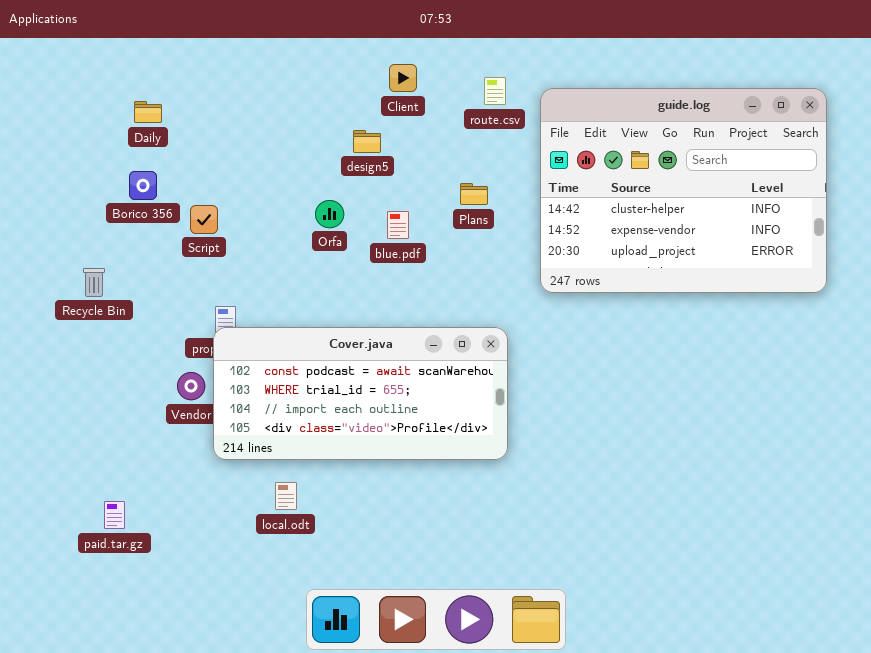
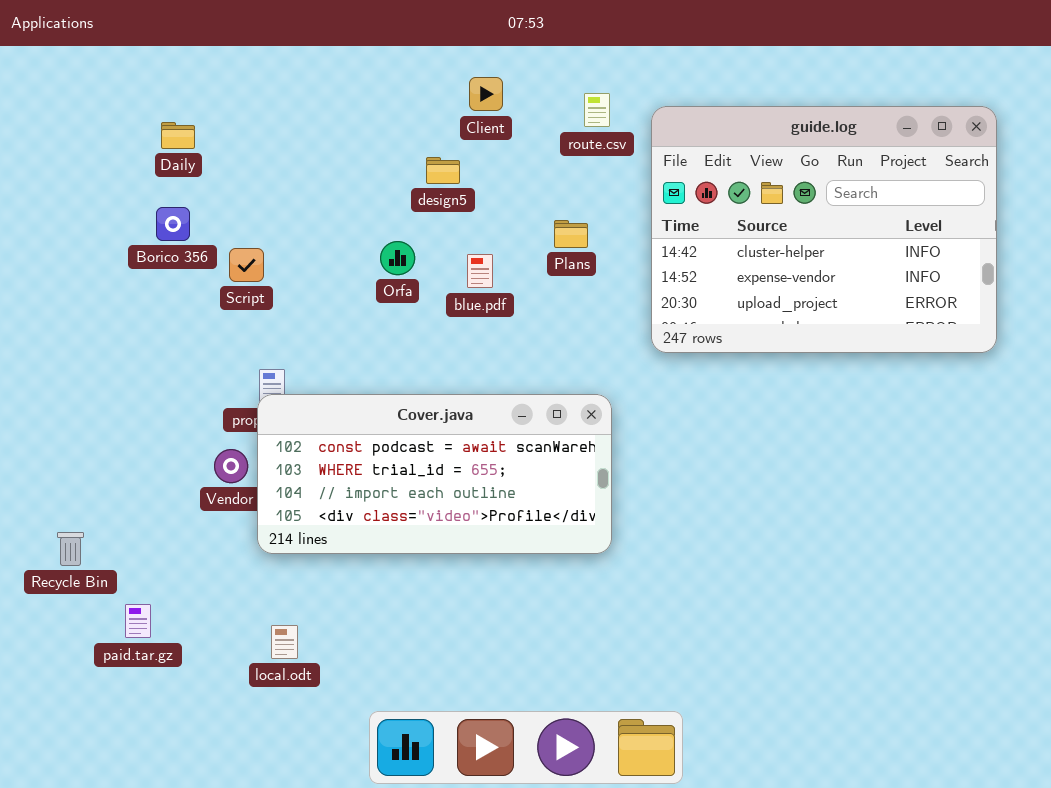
Recycle Bin: [83,268,105,297] -> [57,532,84,566], moved
local.odt: [275,482,297,510] -> [271,625,298,659], moved

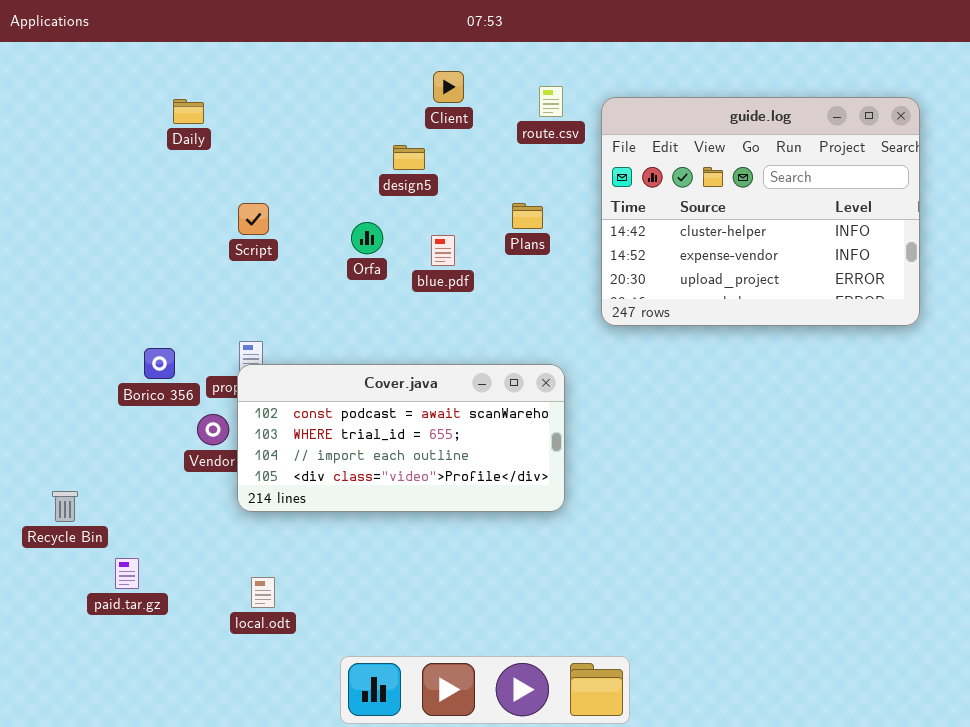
Daily: [161,122,195,149] -> [173,99,204,124], moved
Borico 356: [156,207,190,241] -> [144,348,175,379], moved
Script: [229,248,264,282] -> [238,203,269,235], moved

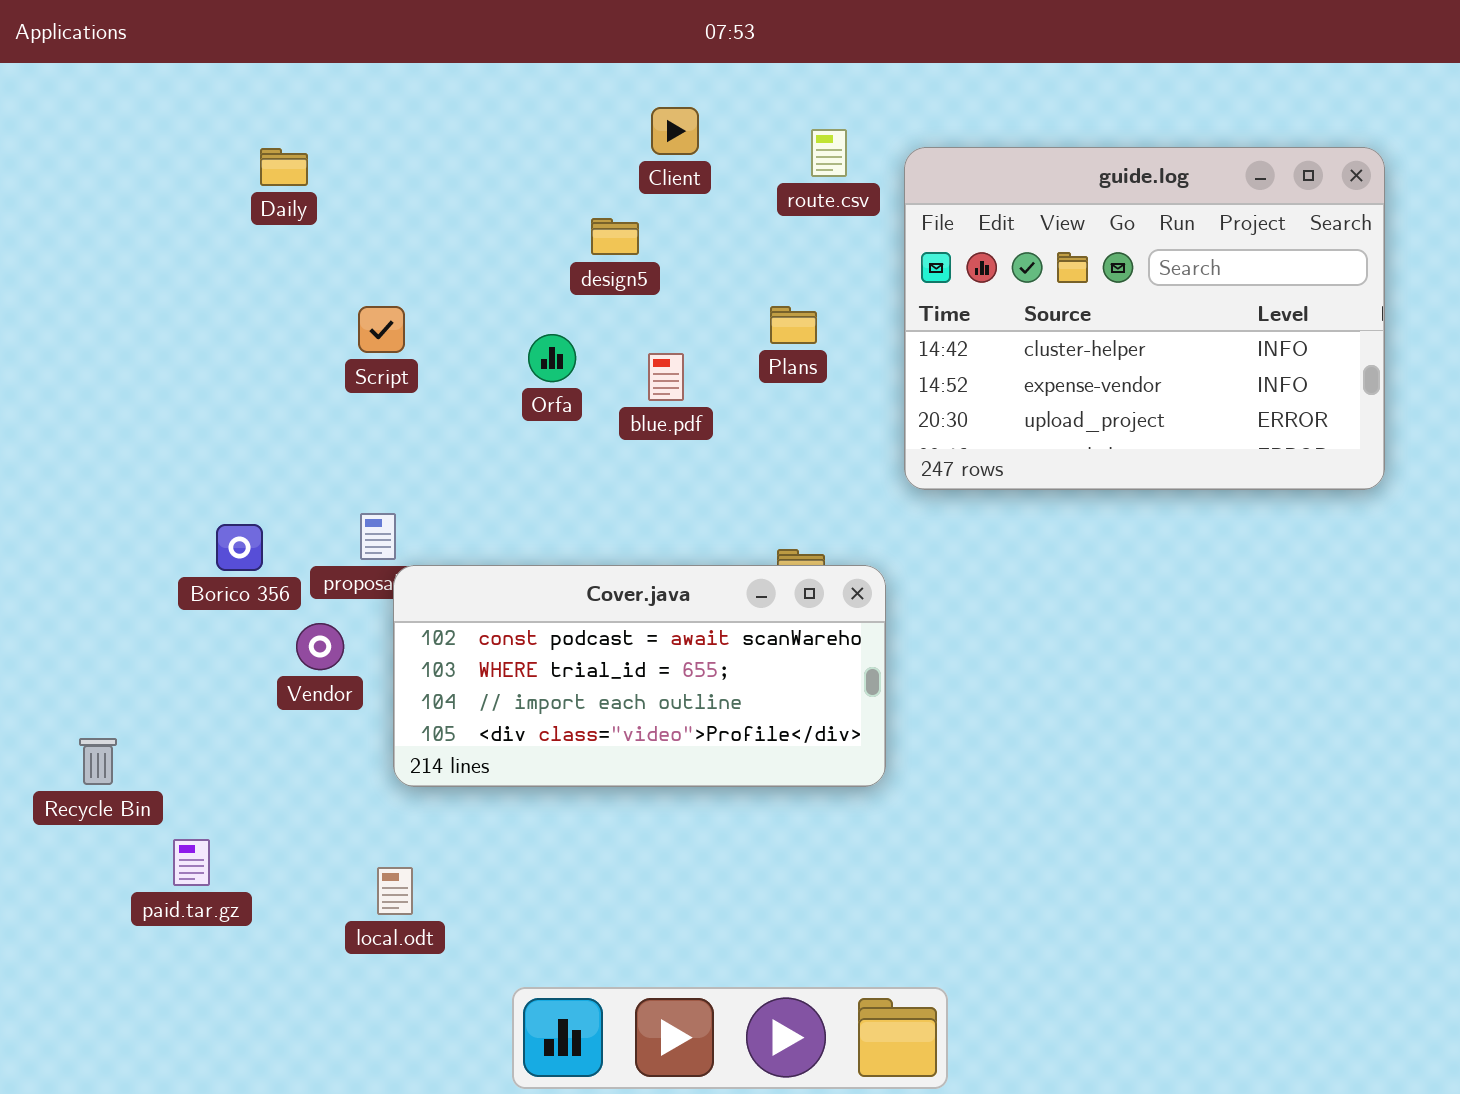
Cover.java: [237,364,565,512] -> [393,565,886,787], moved

